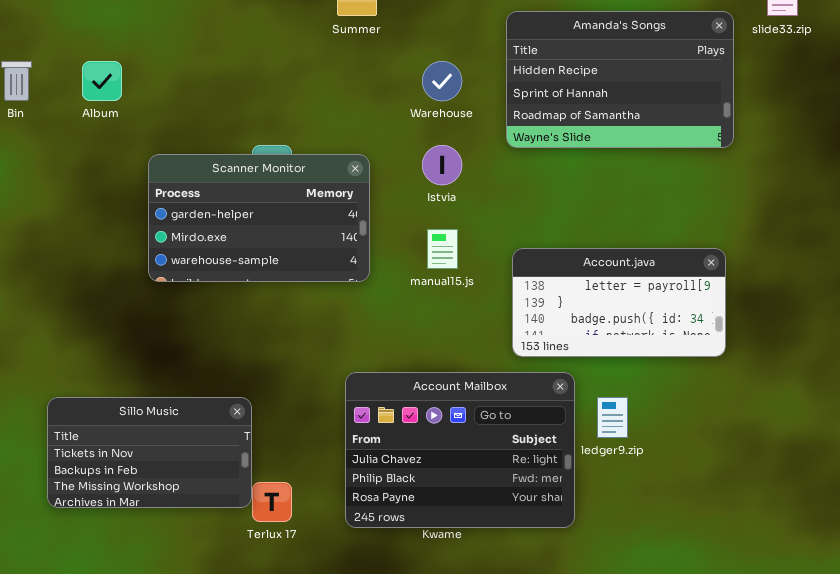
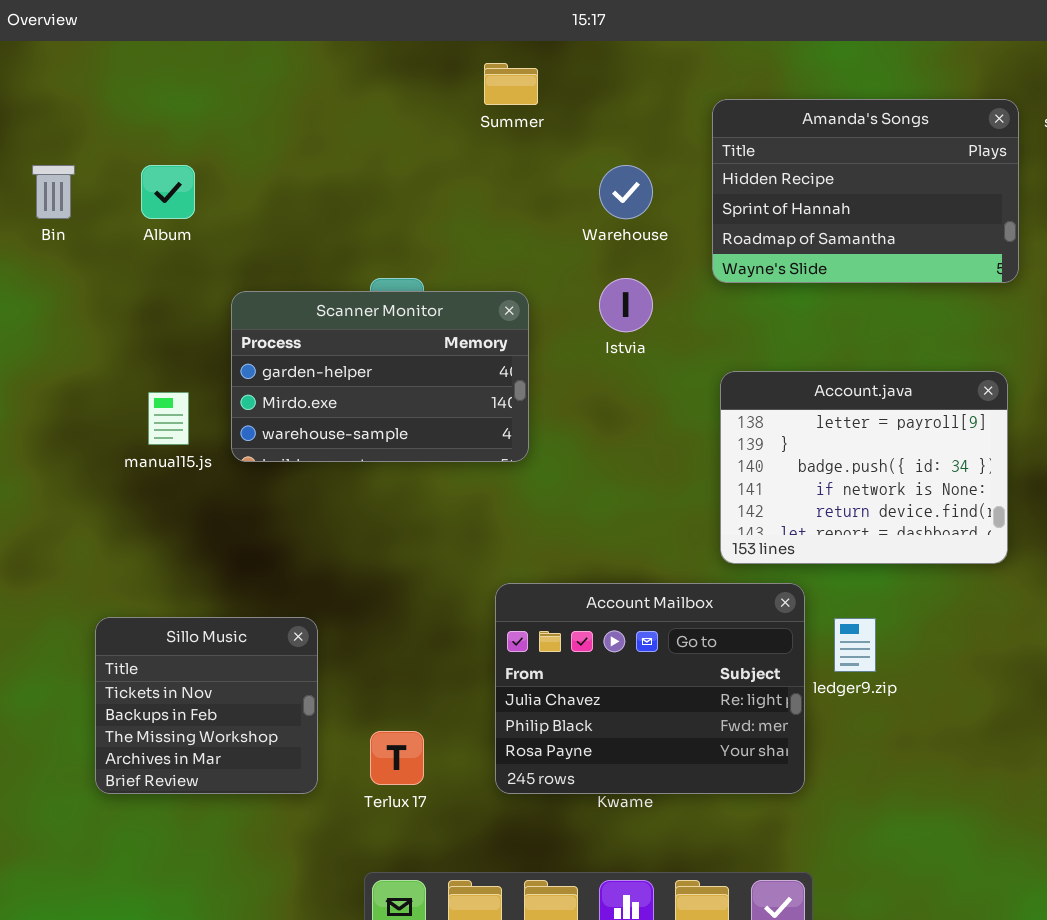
manual15.js: [427,229,458,269] -> [148,392,189,445], moved
Account.java: [512,248,726,357] -> [720,371,1008,564], resized
Sillo Music: [47,397,252,508] -> [95,617,318,794], resized

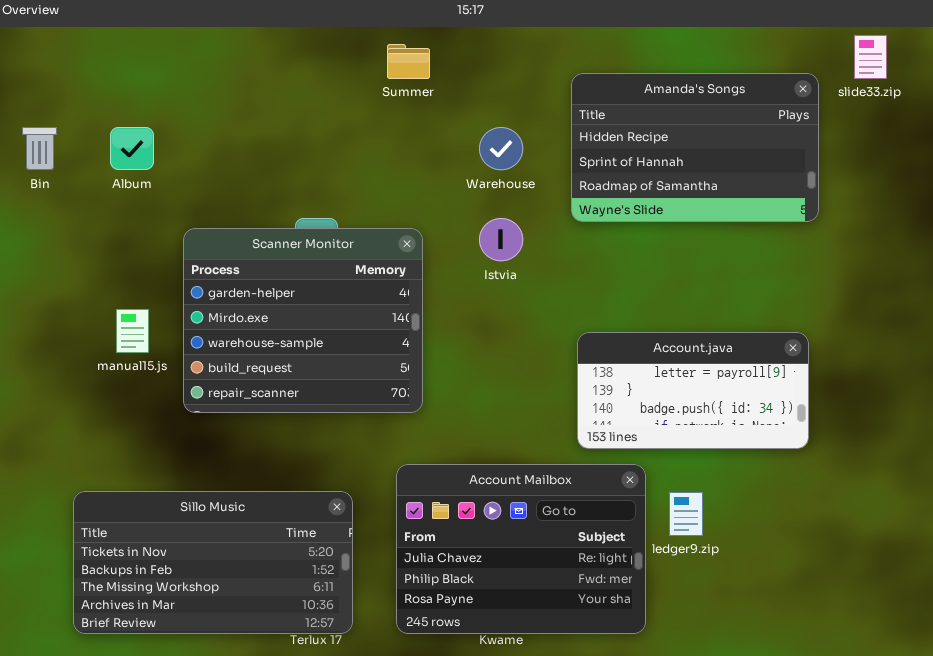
Scanner Monitor: [231,291,529,462] -> [183,228,423,413], resized
Account.java: [720,371,1008,564] -> [577,332,809,449], resized
Sillo Music: [95,617,318,794] -> [73,491,353,634], resized

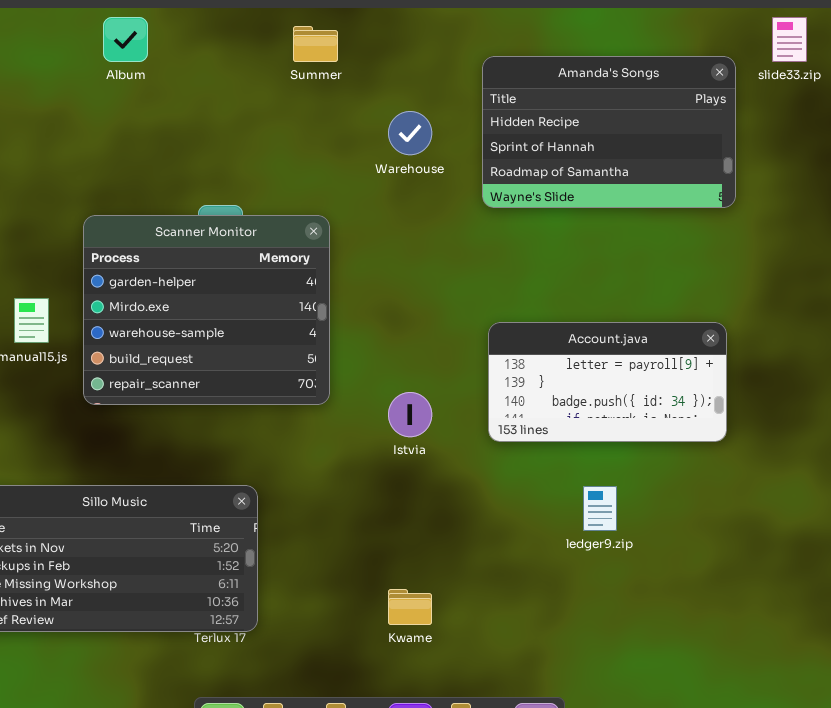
Album: [110,127,154,170] -> [103,17,148,62], moved
Istvia: [479,218,523,261] -> [388,392,432,437], moved
Account Mailbox: [396,464,646,634] -> none, closed

